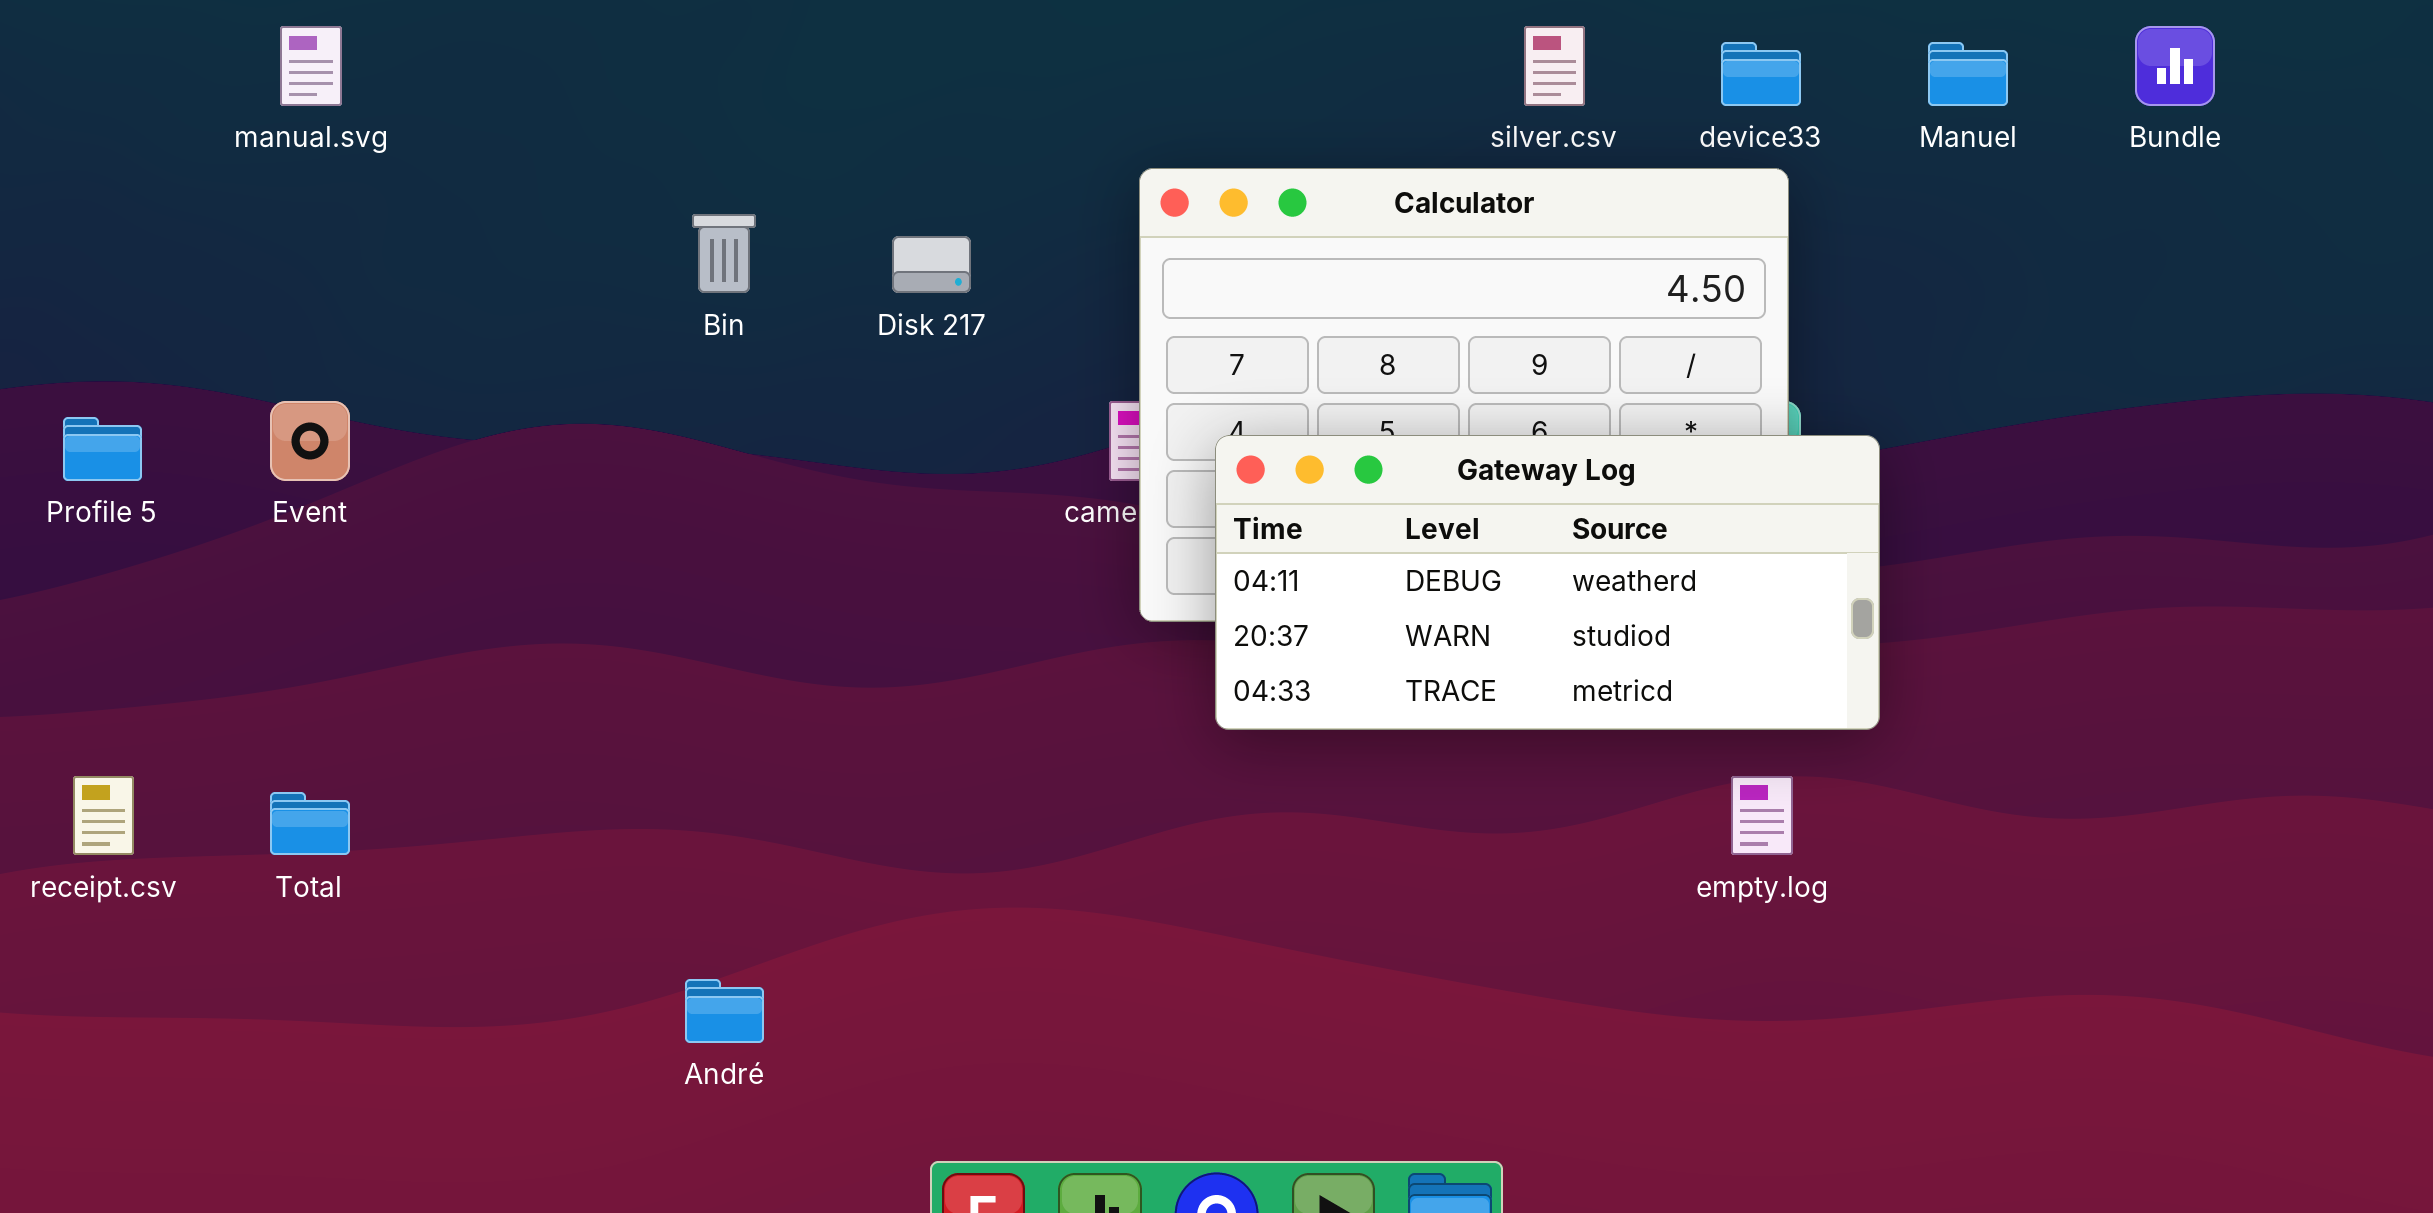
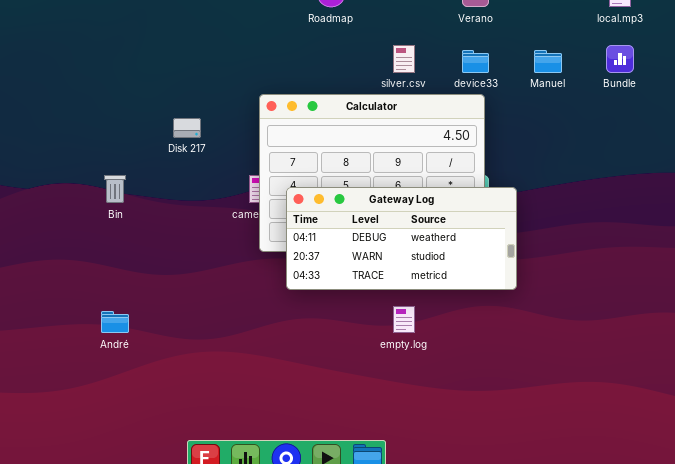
Bin: [692,214,756,293] -> [104,175,126,203], moved
empty.log: [1731,776,1793,855] -> [393,306,415,333], moved
André: [685,979,764,1043] -> [101,311,129,333], moved

